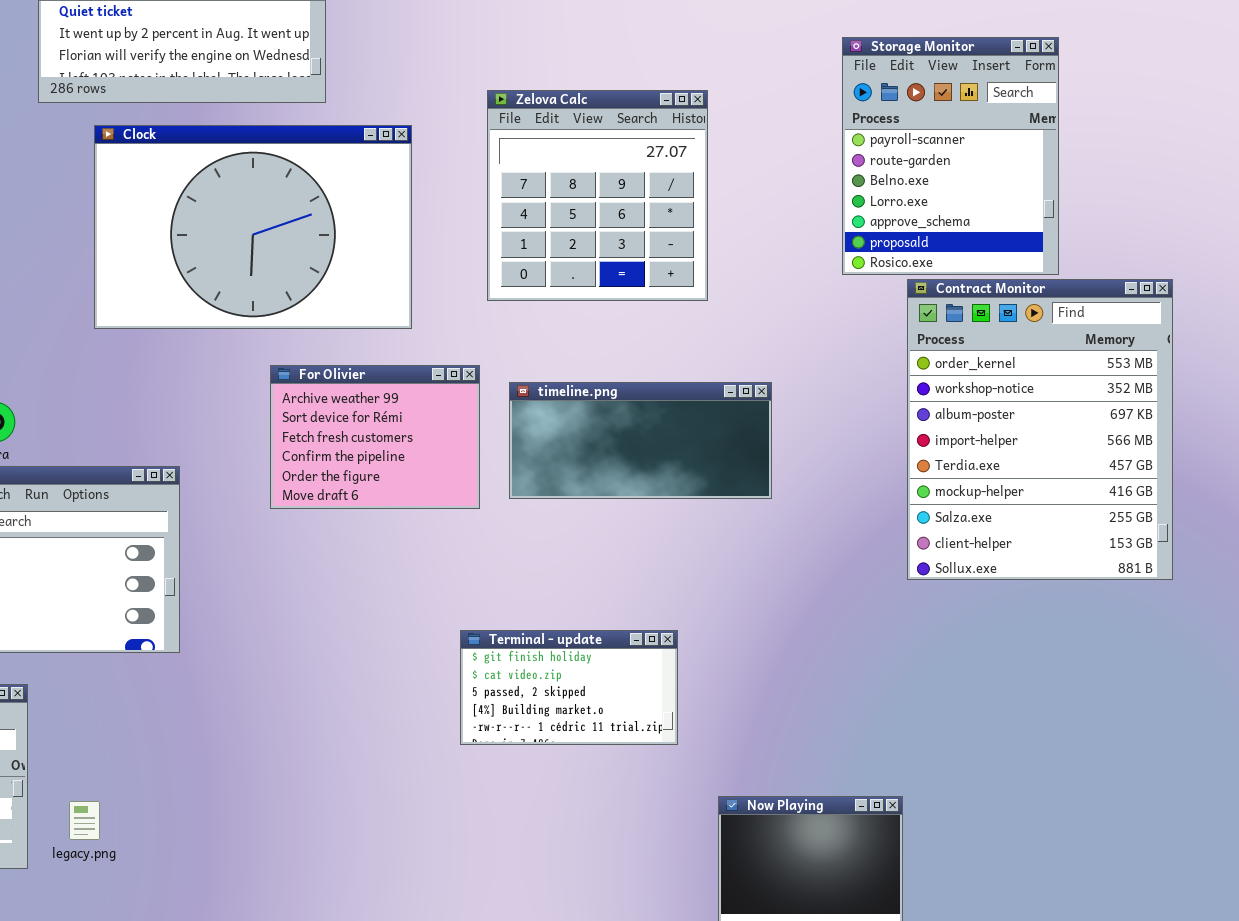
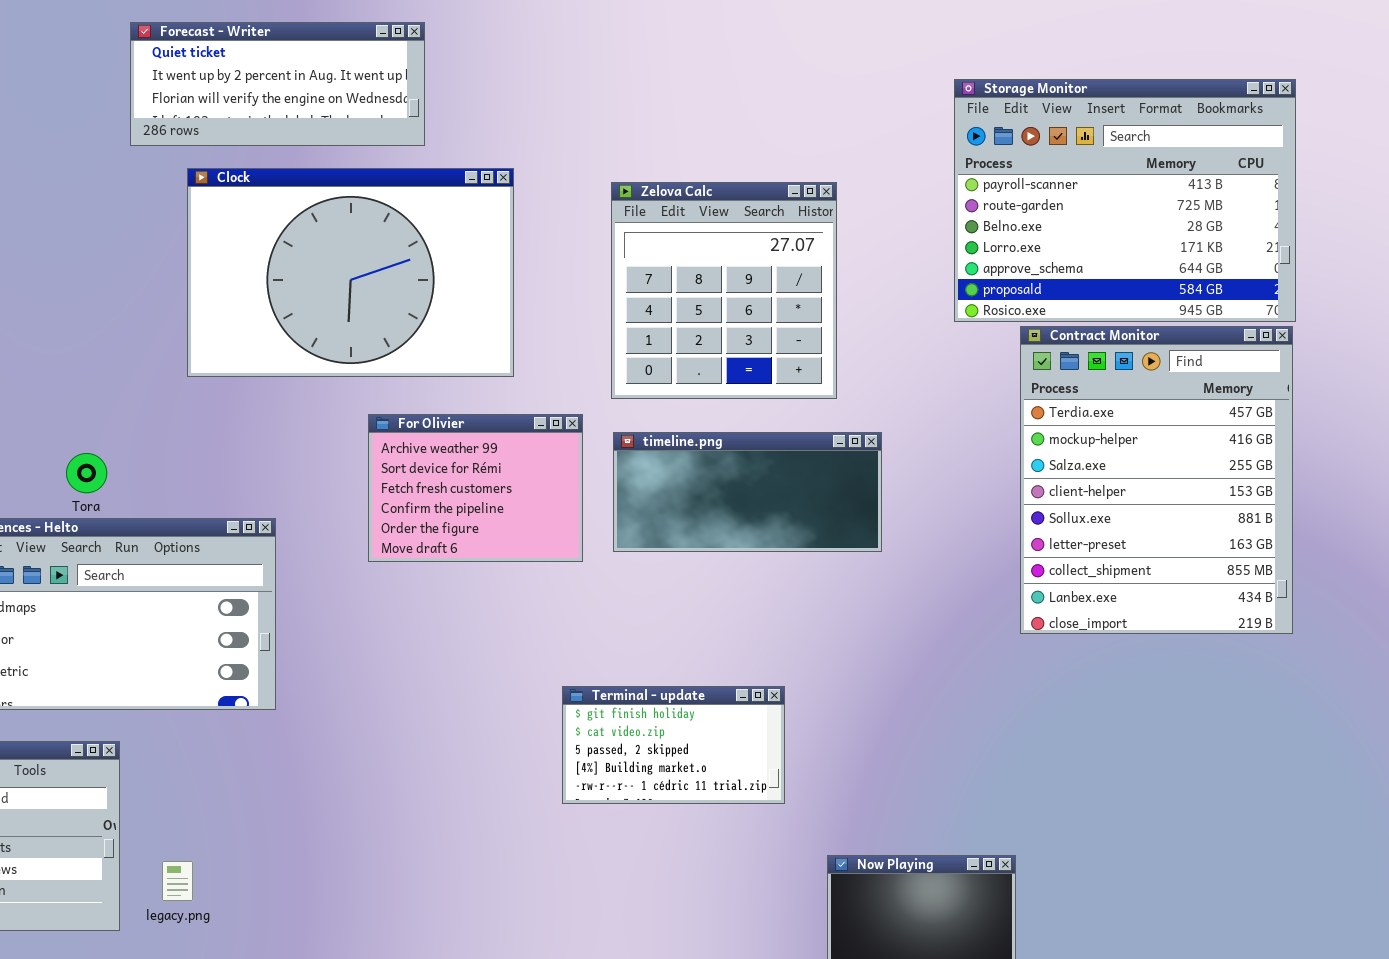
Storage Monitor: [842,37,1059,275] -> [954,79,1296,322], resized
Zelova Calc: [487,90,708,301] -> [611,182,837,399], moved
Contract Monitor: [907,279,1173,580] -> [1020,326,1293,634], scrolled down 4 rows

